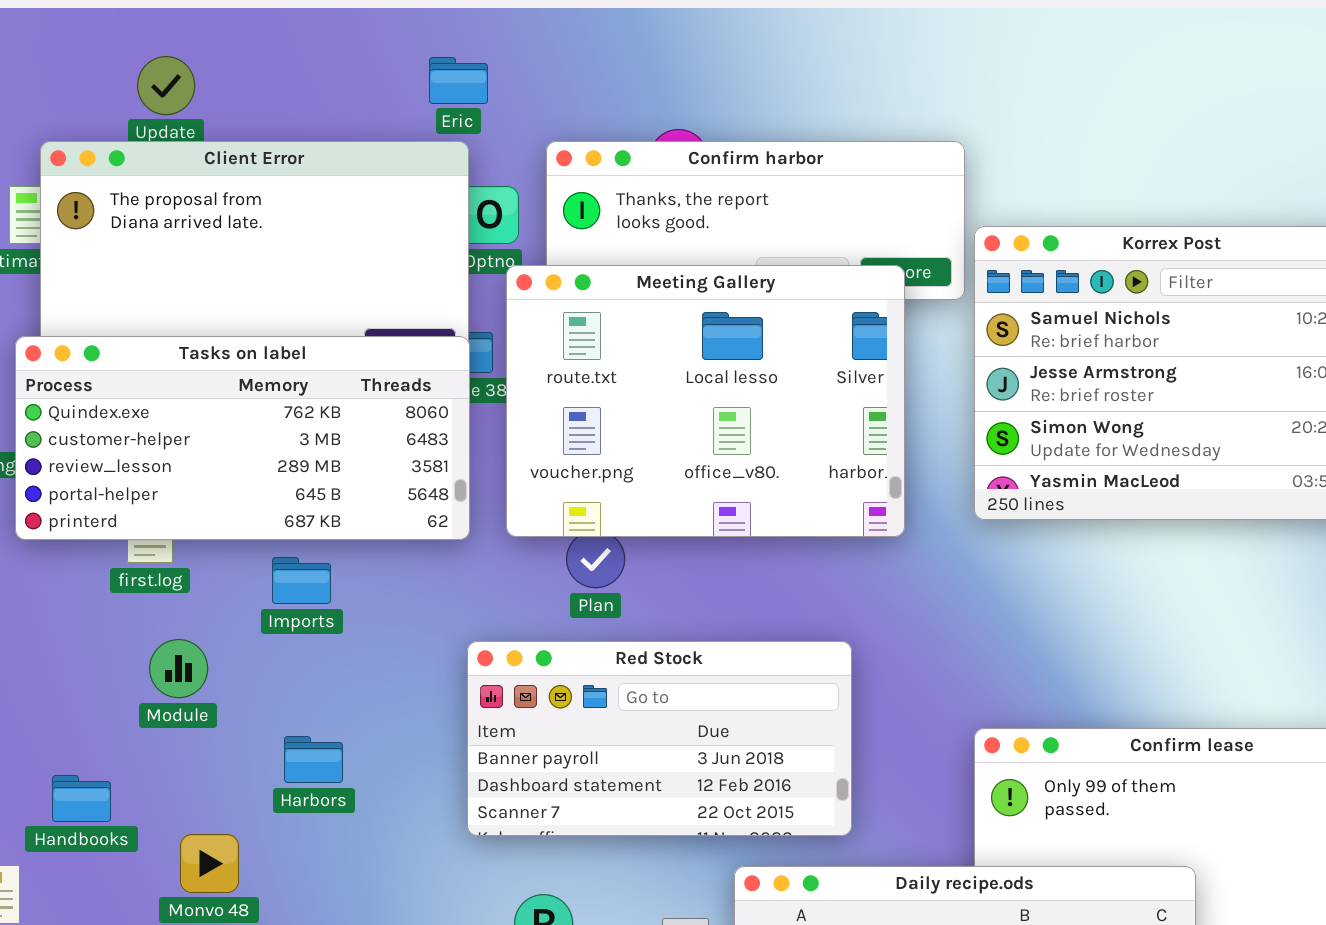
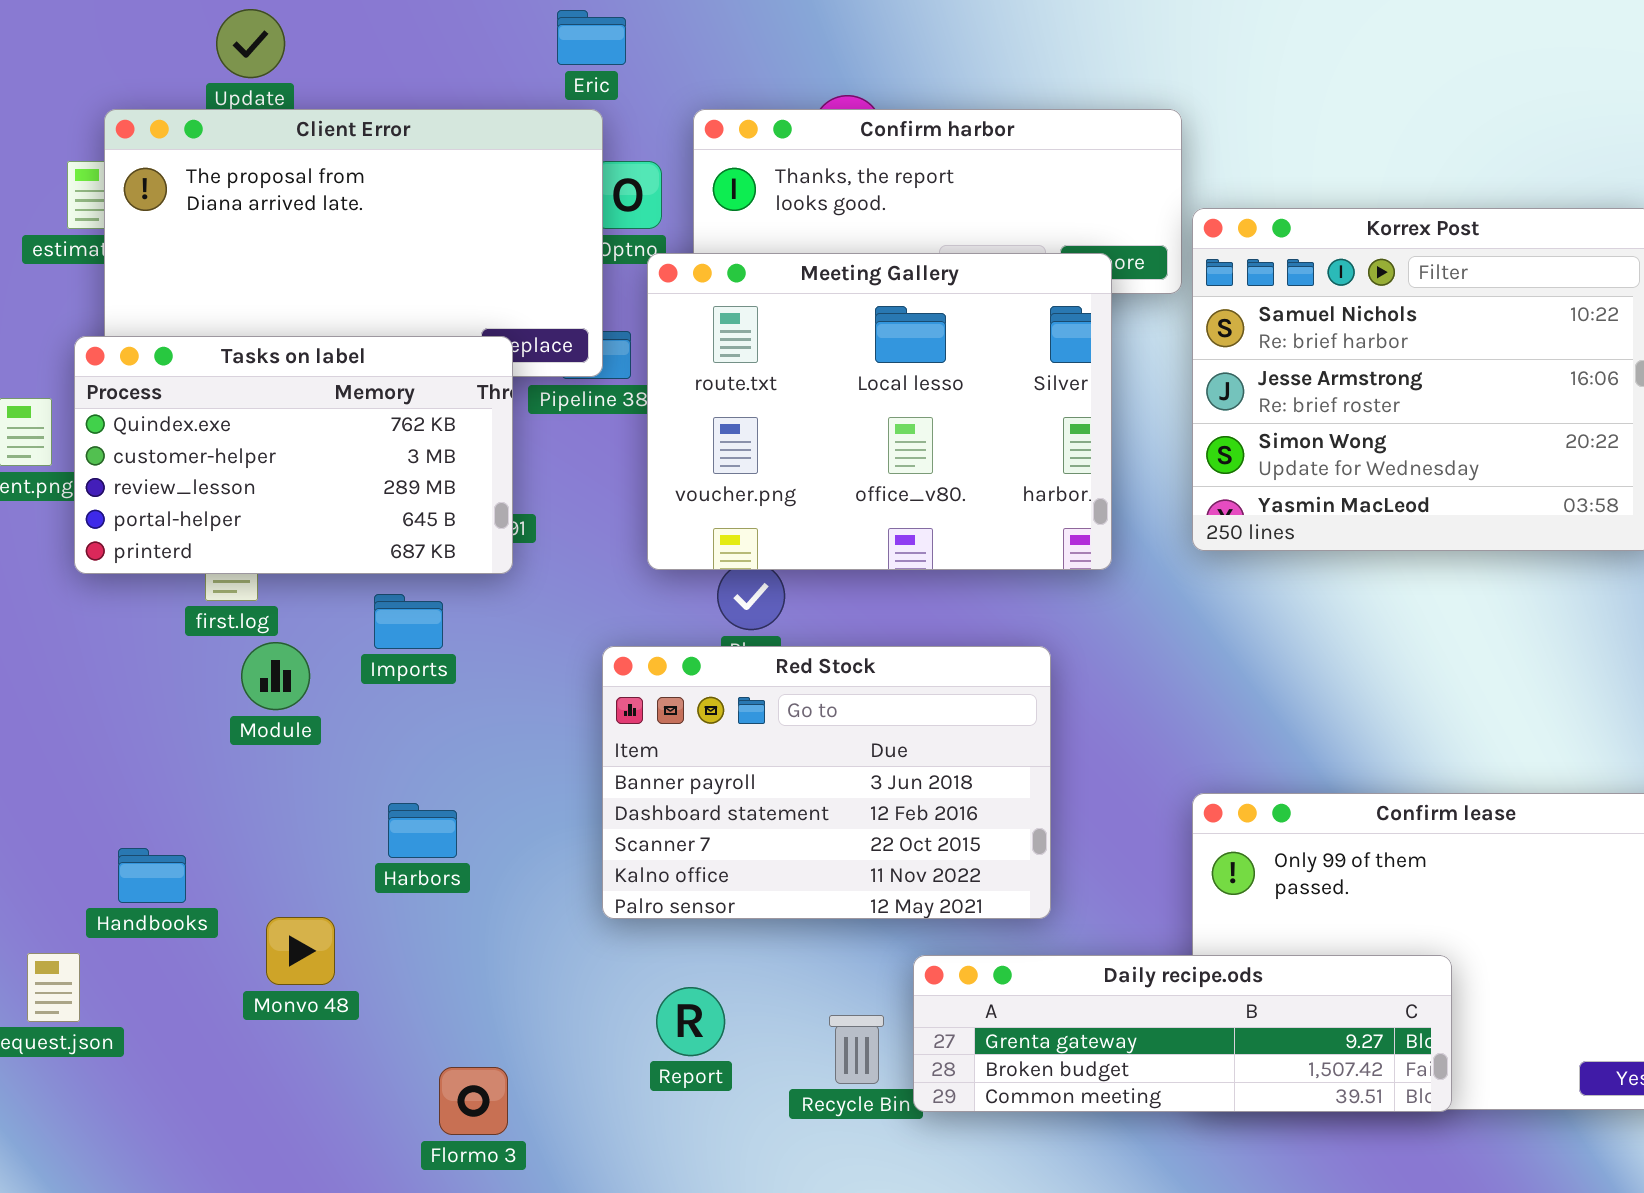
Tasks on label: [15,336,470,540] -> [74,336,513,574], resized
Module: [149,639,208,698] -> [241,642,310,710], moved
Red Stock: [467,641,852,836] -> [602,646,1051,919], resized

